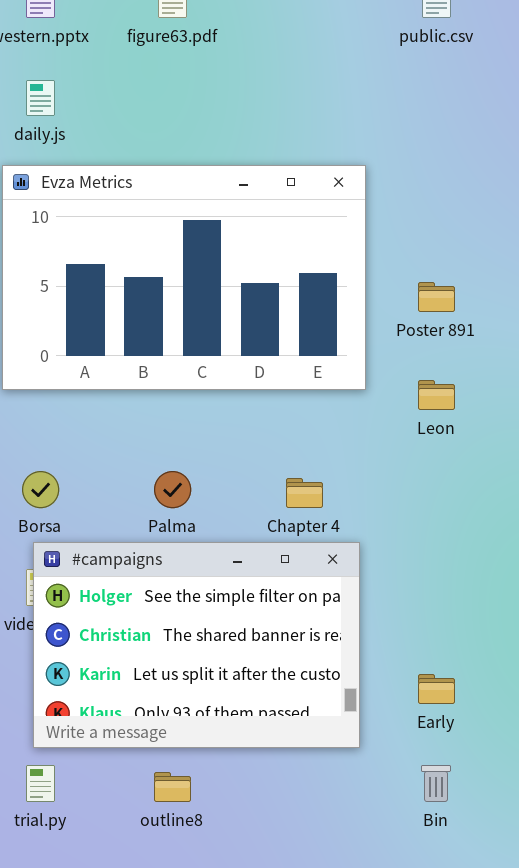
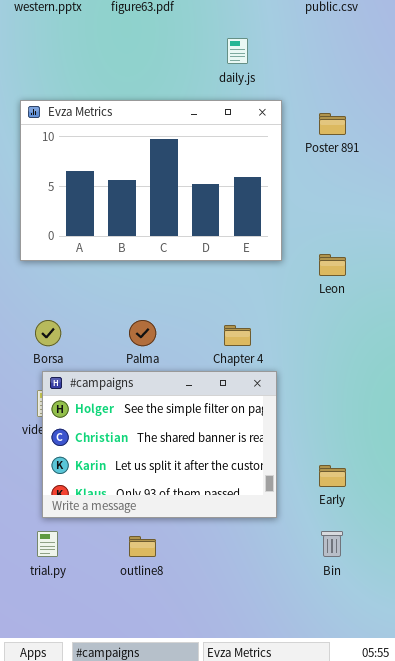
daily.js: [26,80,55,116] -> [227,38,248,64], moved
Poster 891: [418,282,455,312] -> [319,113,346,135], moved

